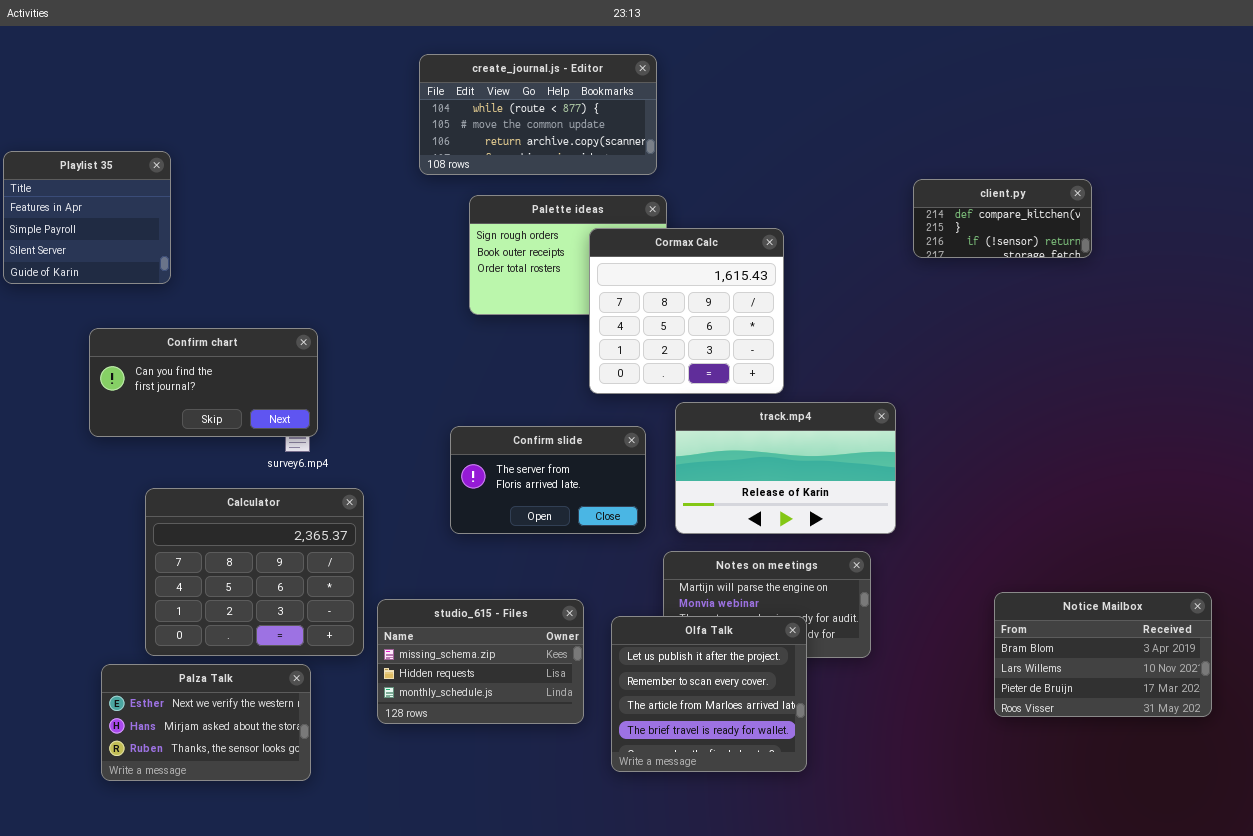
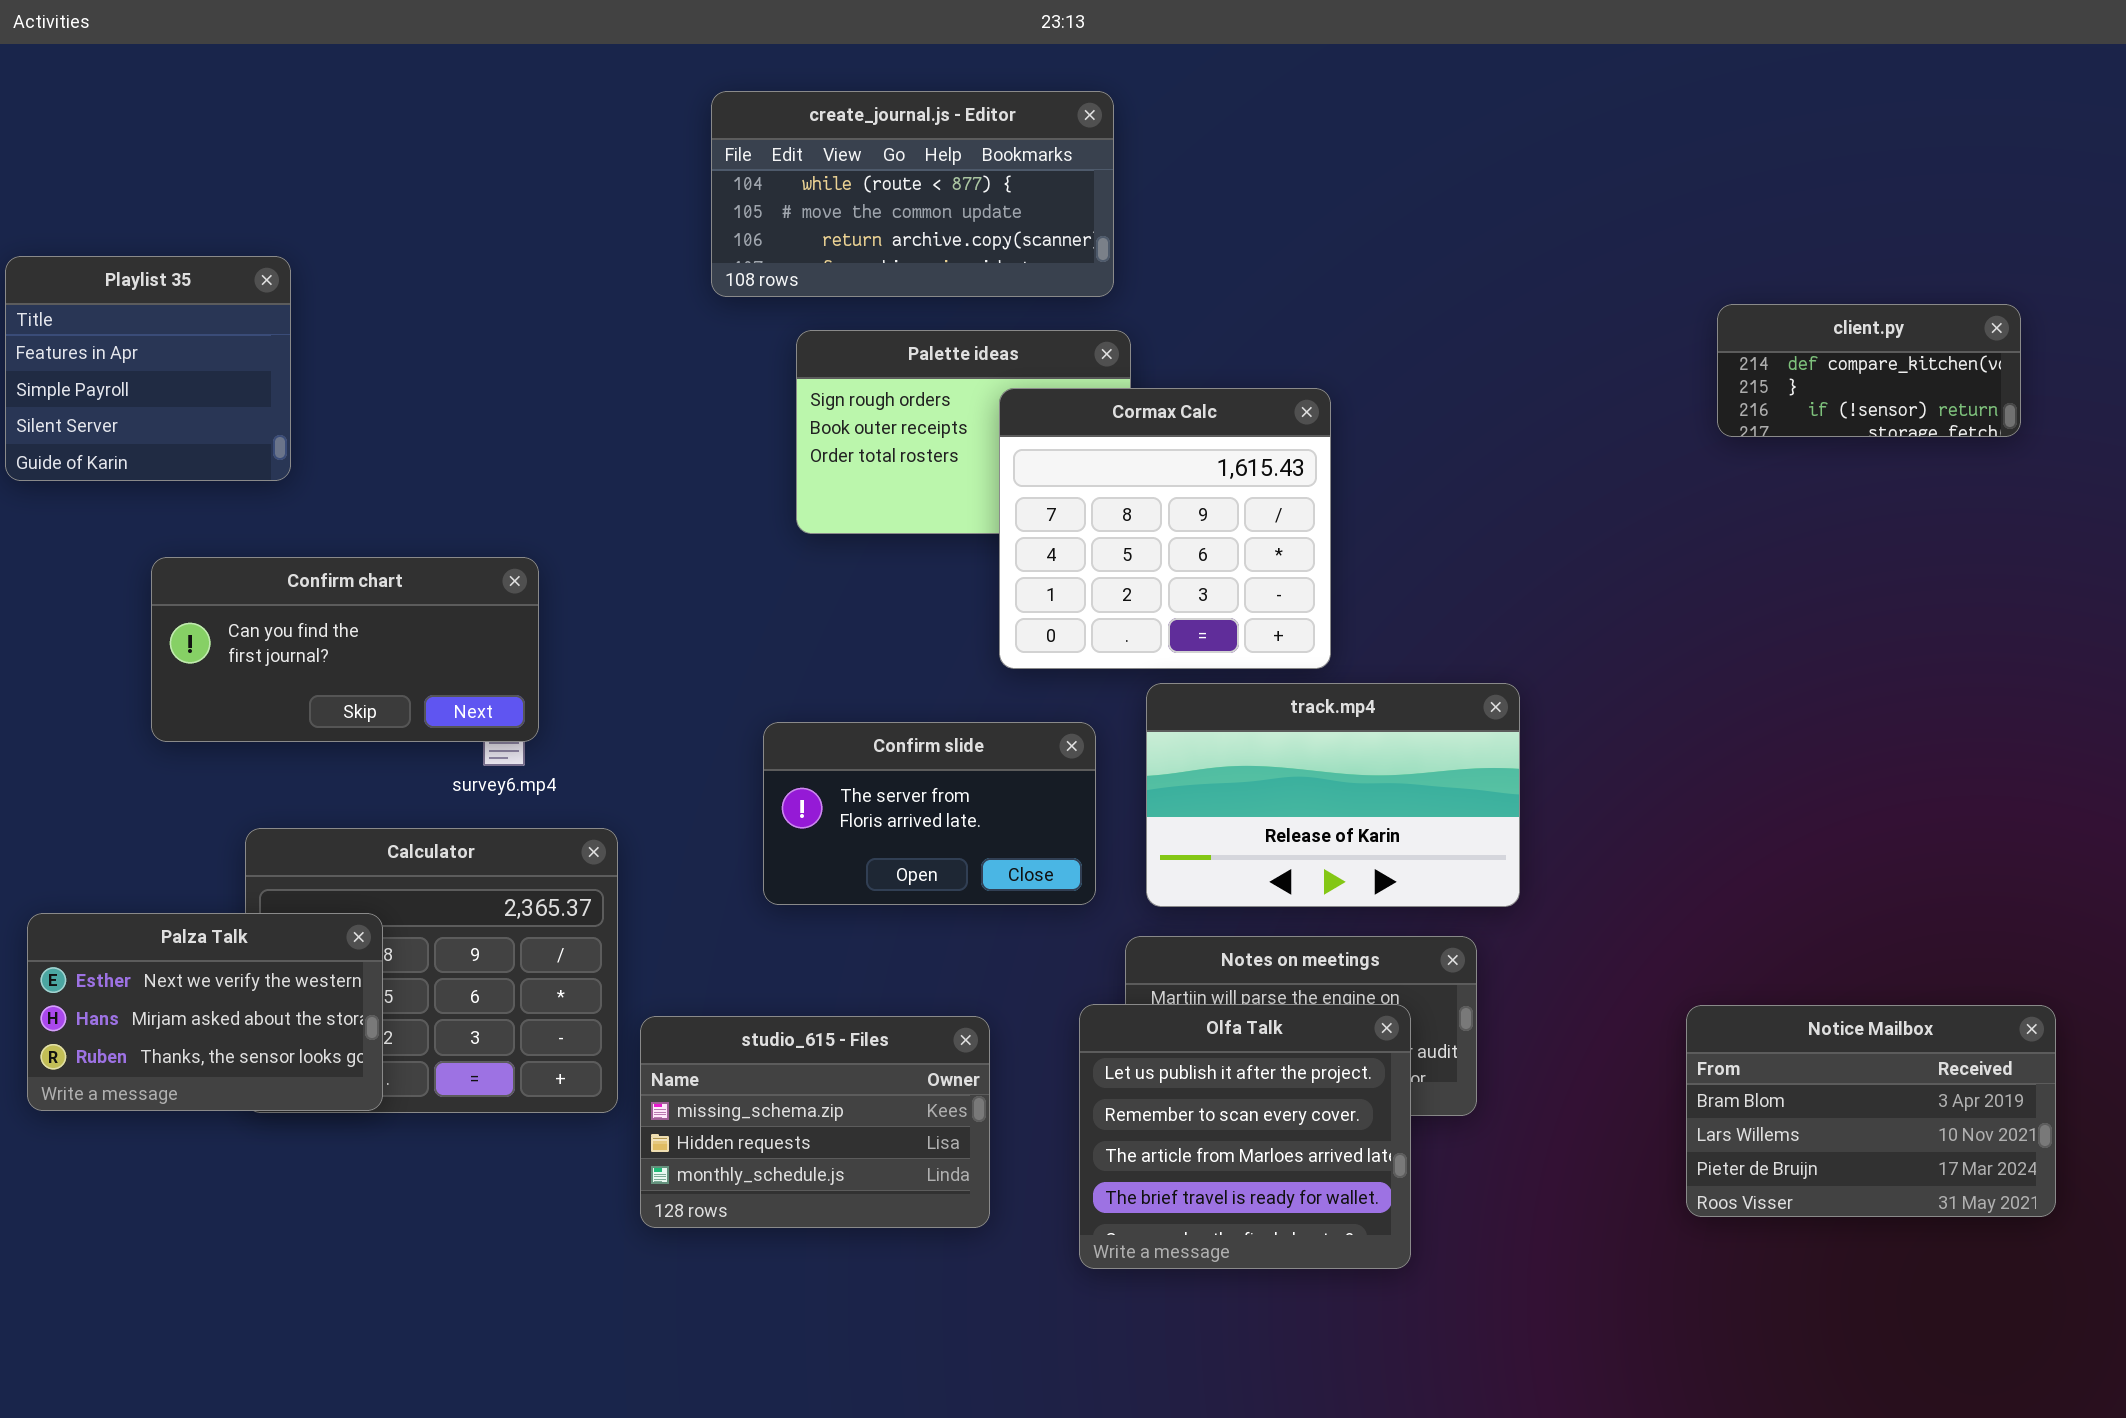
client.py: [913,179,1092,258] -> [1717,304,2021,437], moved
Olfa Talk: [611,616,807,772] -> [1079,1004,1411,1269], moved
Palza Talk: [101,664,311,781] -> [27,913,383,1111], moved

